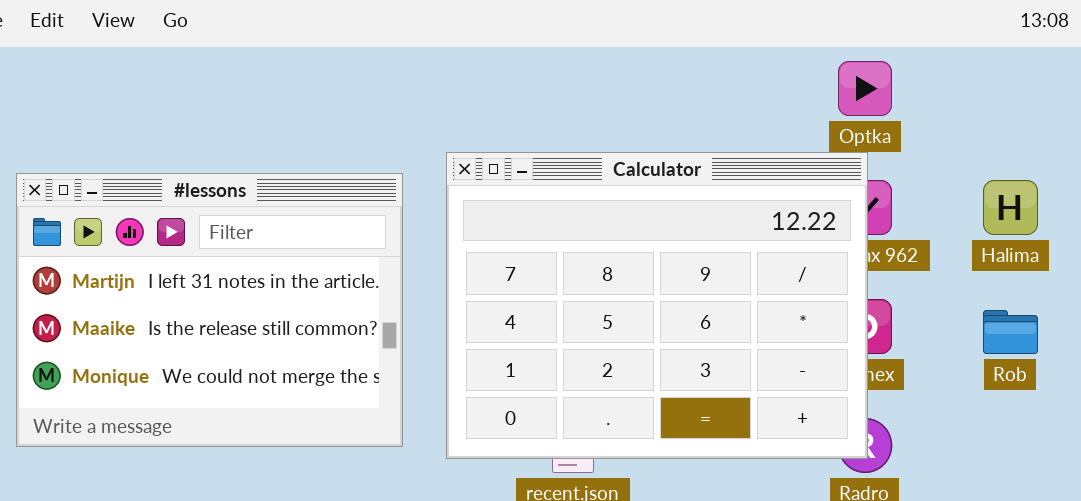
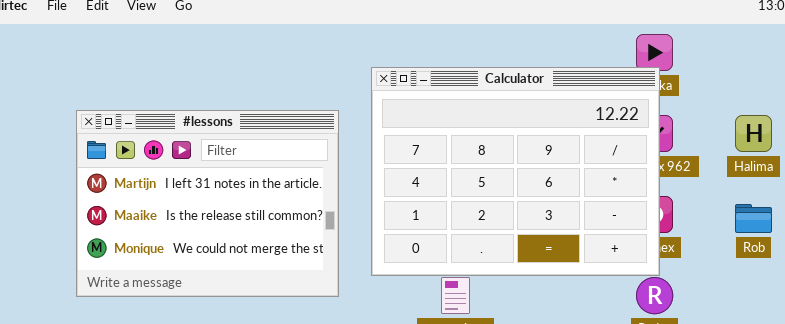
Calculator: [446,152,868,459] -> [371,67,660,276], moved

